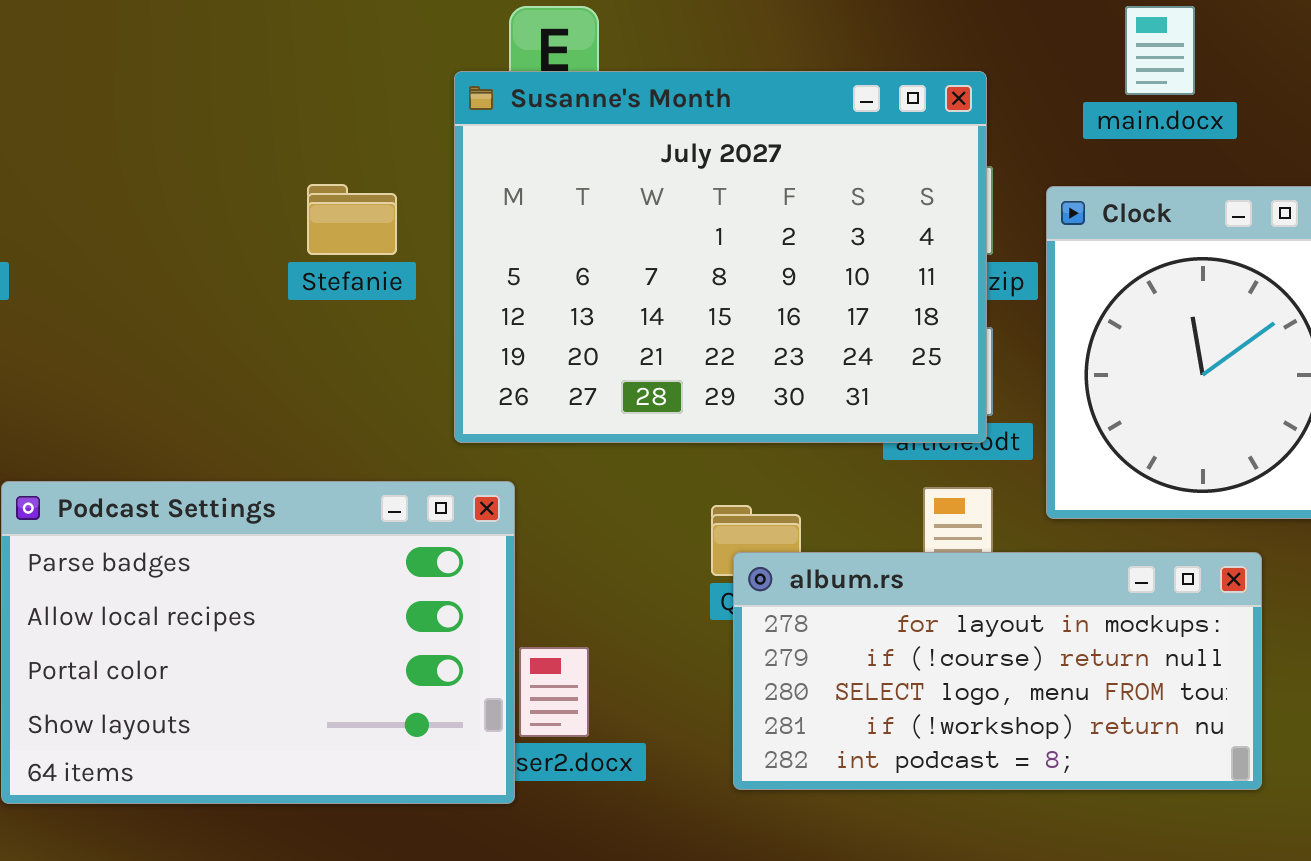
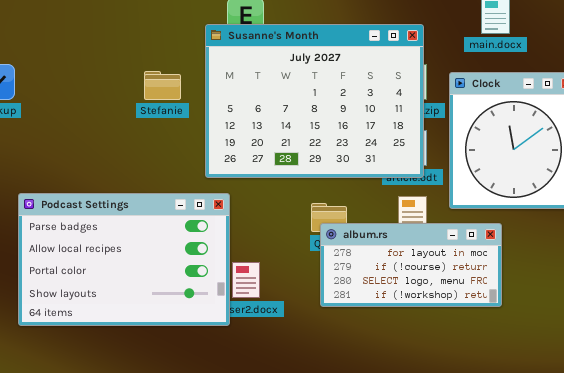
album.rs: [733,552,1262,790] -> [320,223,502,307], resized

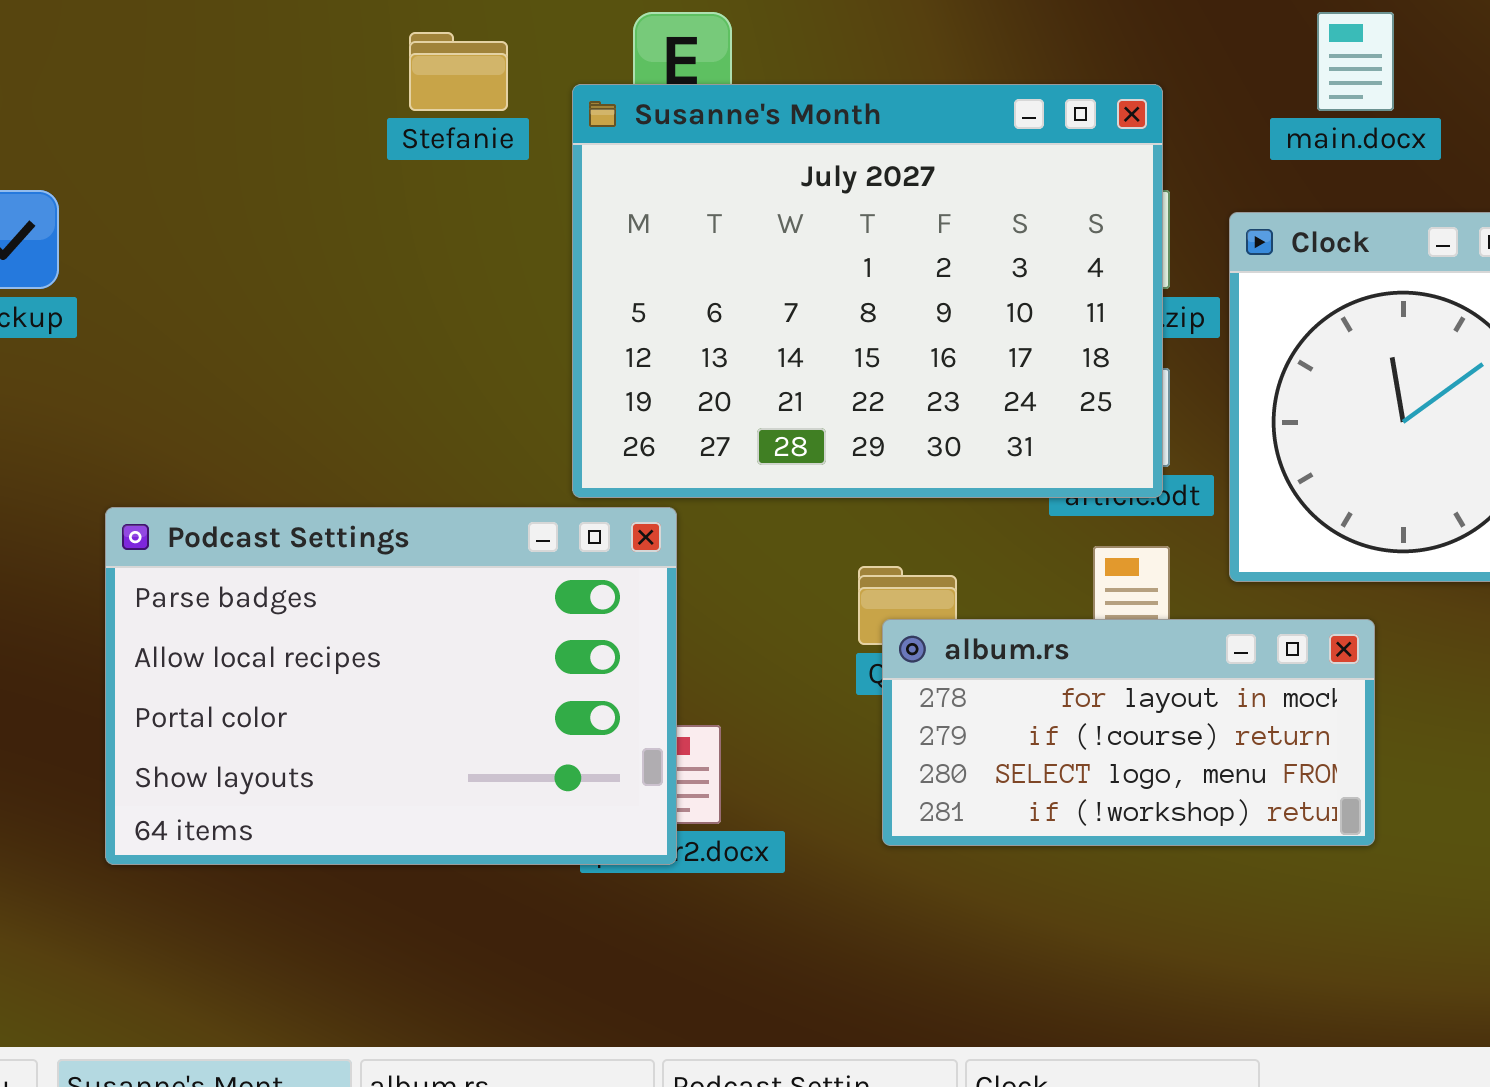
Stefanie: [144,71,181,100] -> [409,32,508,111], moved
Podcast Settings: [18,193,230,326] -> [105,507,677,865], moved

